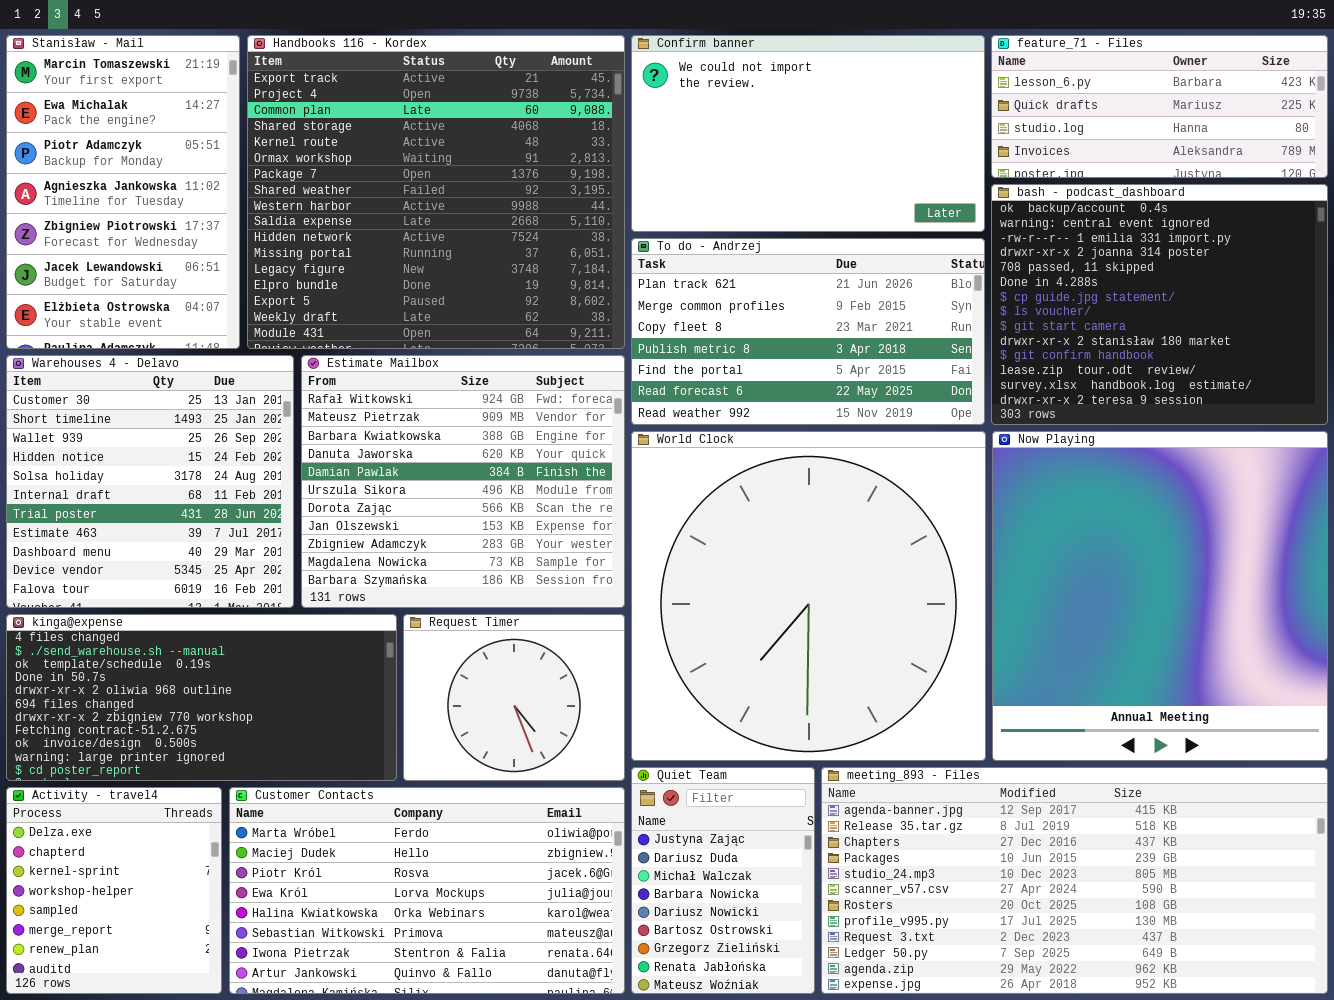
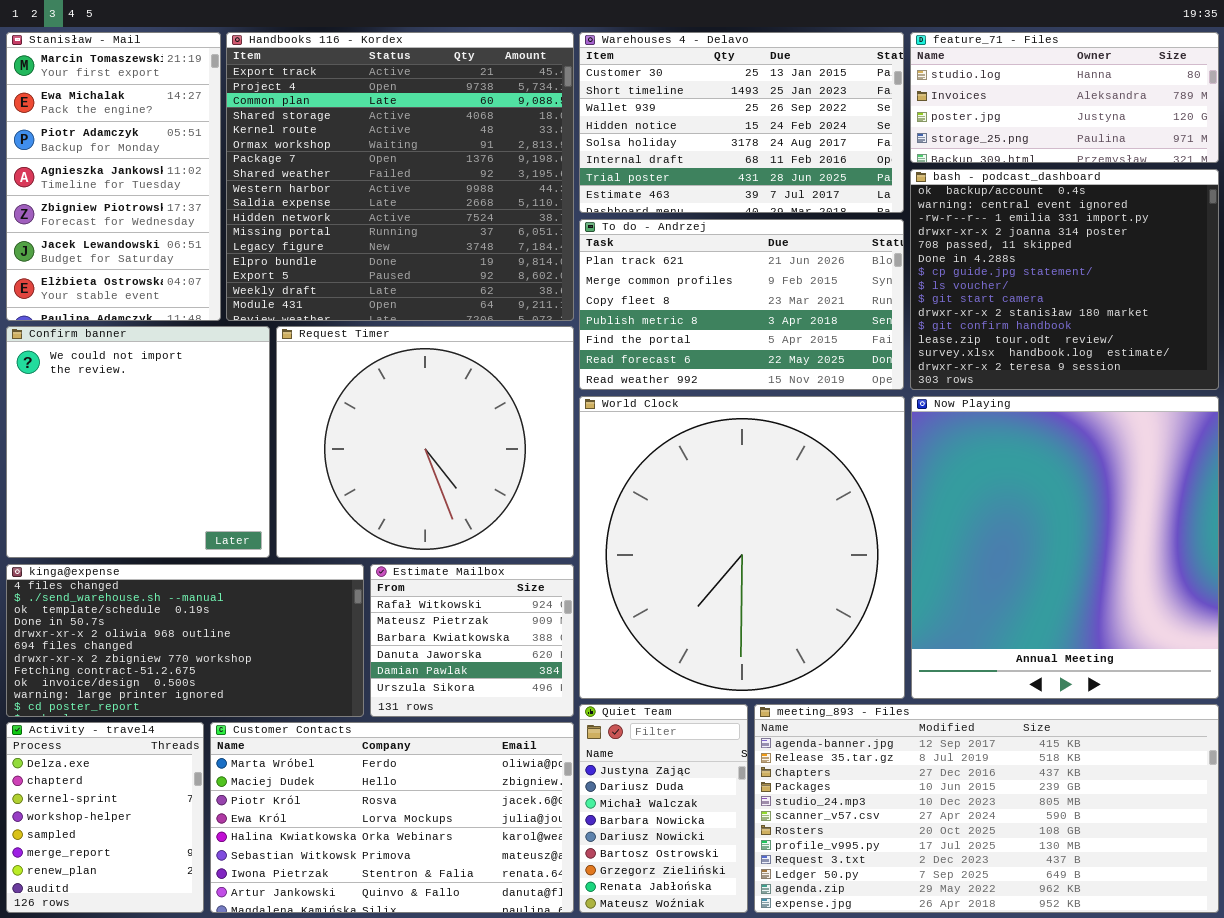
Confirm banner: [631,35,985,232] -> [6,326,270,558], moved, resized
feature_71 - Files: [991,35,1328,178] -> [910,32,1219,163], scrolled down 2 rows
Warehouses 4 - Delavo: [6,355,294,608] -> [579,32,904,213], moved, resized
Estimate Mailbox: [301,355,625,608] -> [370,564,574,717], moved, resized
Request Timer: [403,614,625,781] -> [276,326,574,558], moved, resized

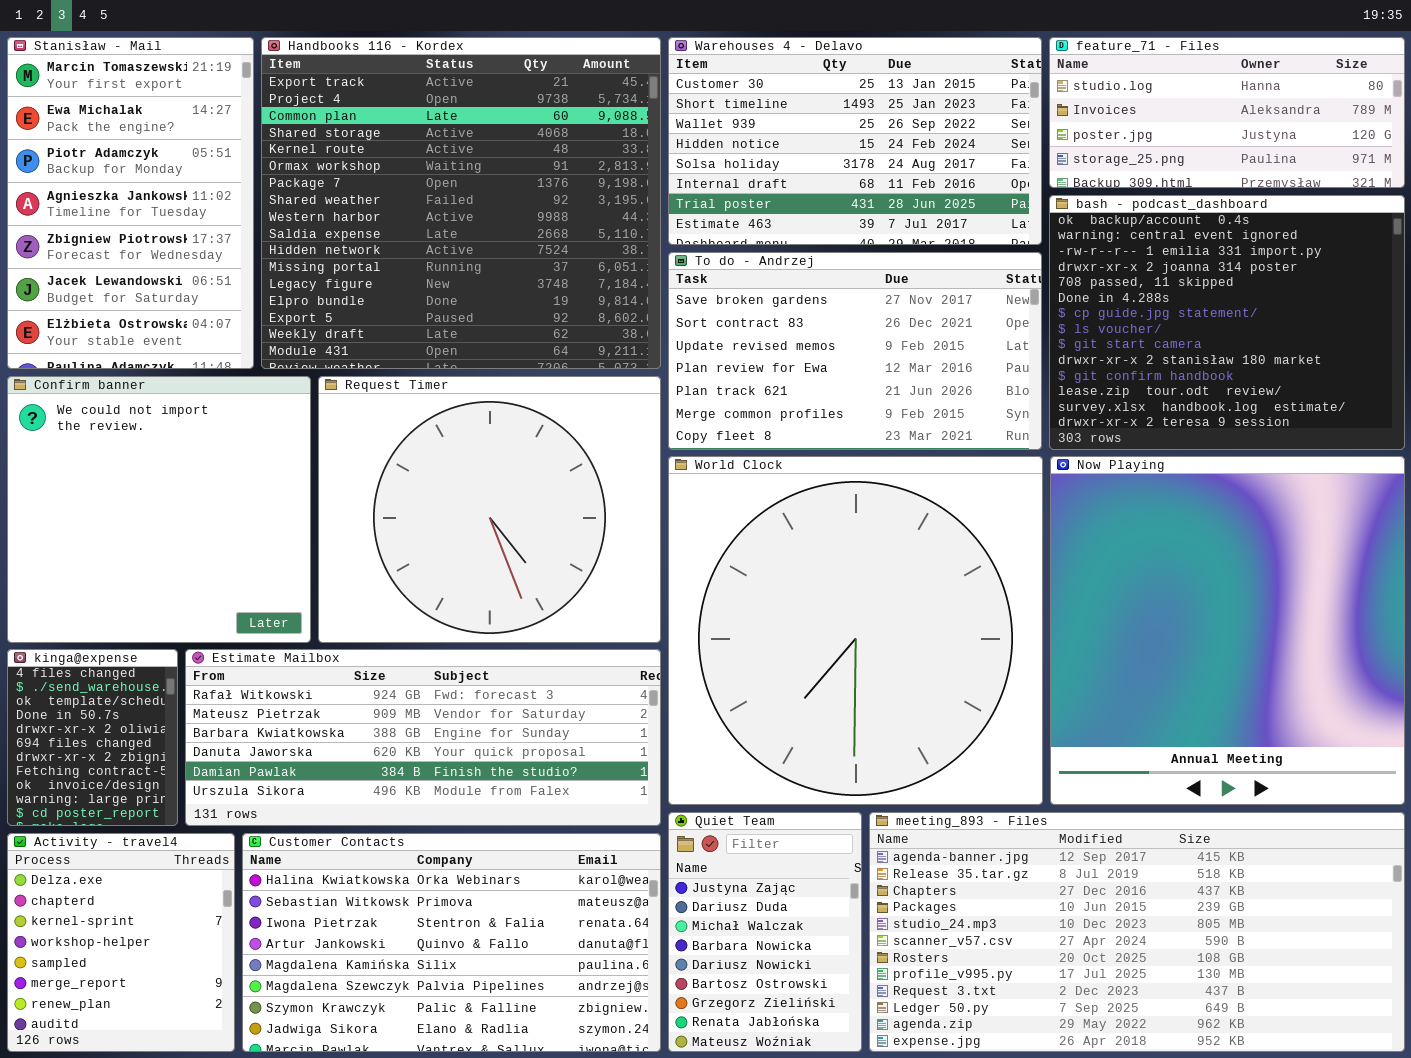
To do - Andrzej: [579,219,904,390] -> [668,252,1042,450], scrolled up 4 rows
kinga@expense: [6,564,364,717] -> [7,649,178,826], resized
Estimate Mailbox: [370,564,574,717] -> [185,649,661,826], resized
Customer Contacts: [210,722,574,913] -> [242,833,661,1052], scrolled down 4 rows

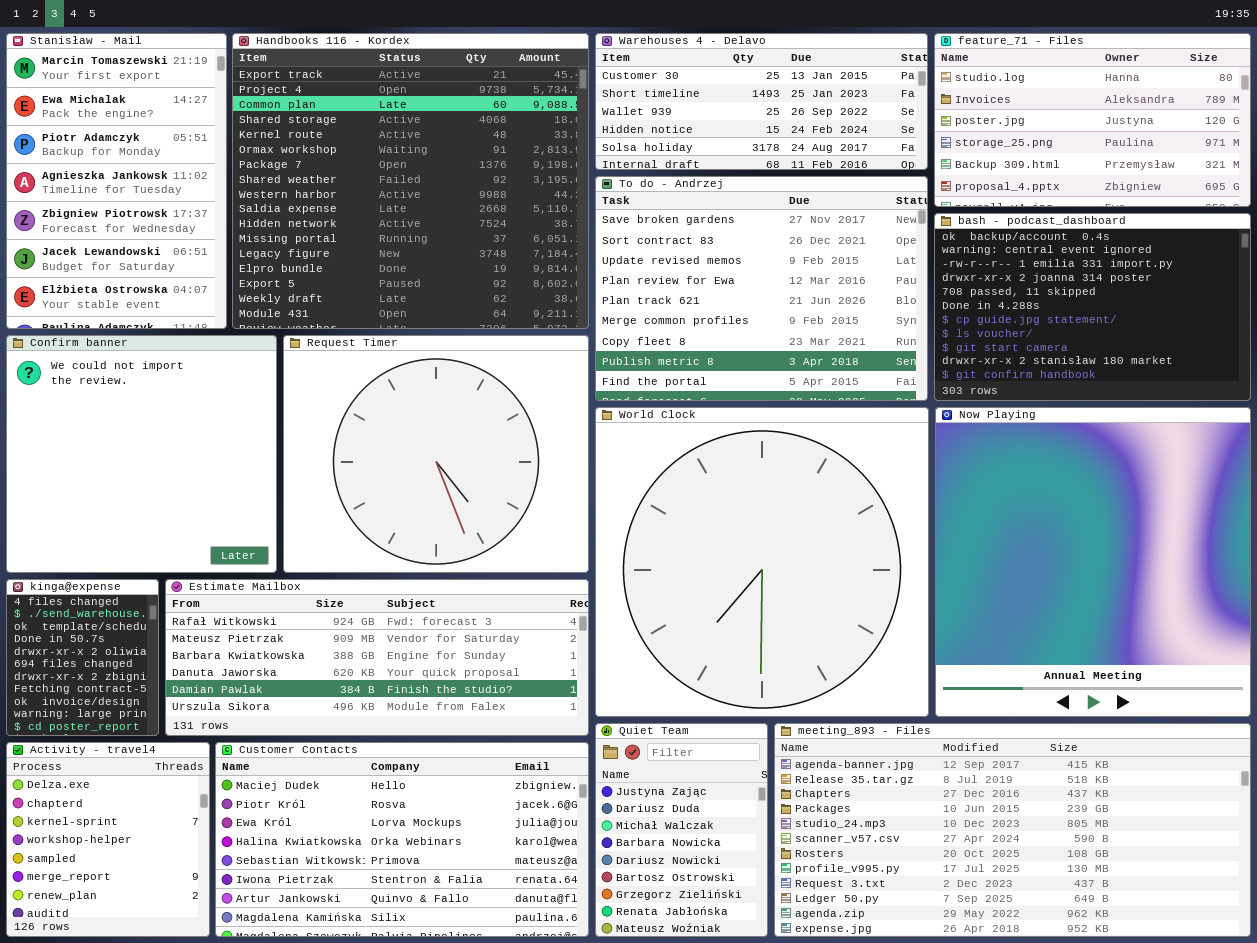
Warehouses 4 - Delavo: [668,37,1042,245] -> [595,33,928,170], resized
feature_71 - Files: [1049,37,1405,188] -> [934,33,1251,207], resized
bash - podcast_dashboard: [1049,195,1405,450] -> [934,213,1251,401], resized
To do - Andrzej: [668,252,1042,450] -> [595,176,928,401], resized
Customer Contacts: [242,833,661,1052] -> [215,742,589,937], scrolled up 3 rows

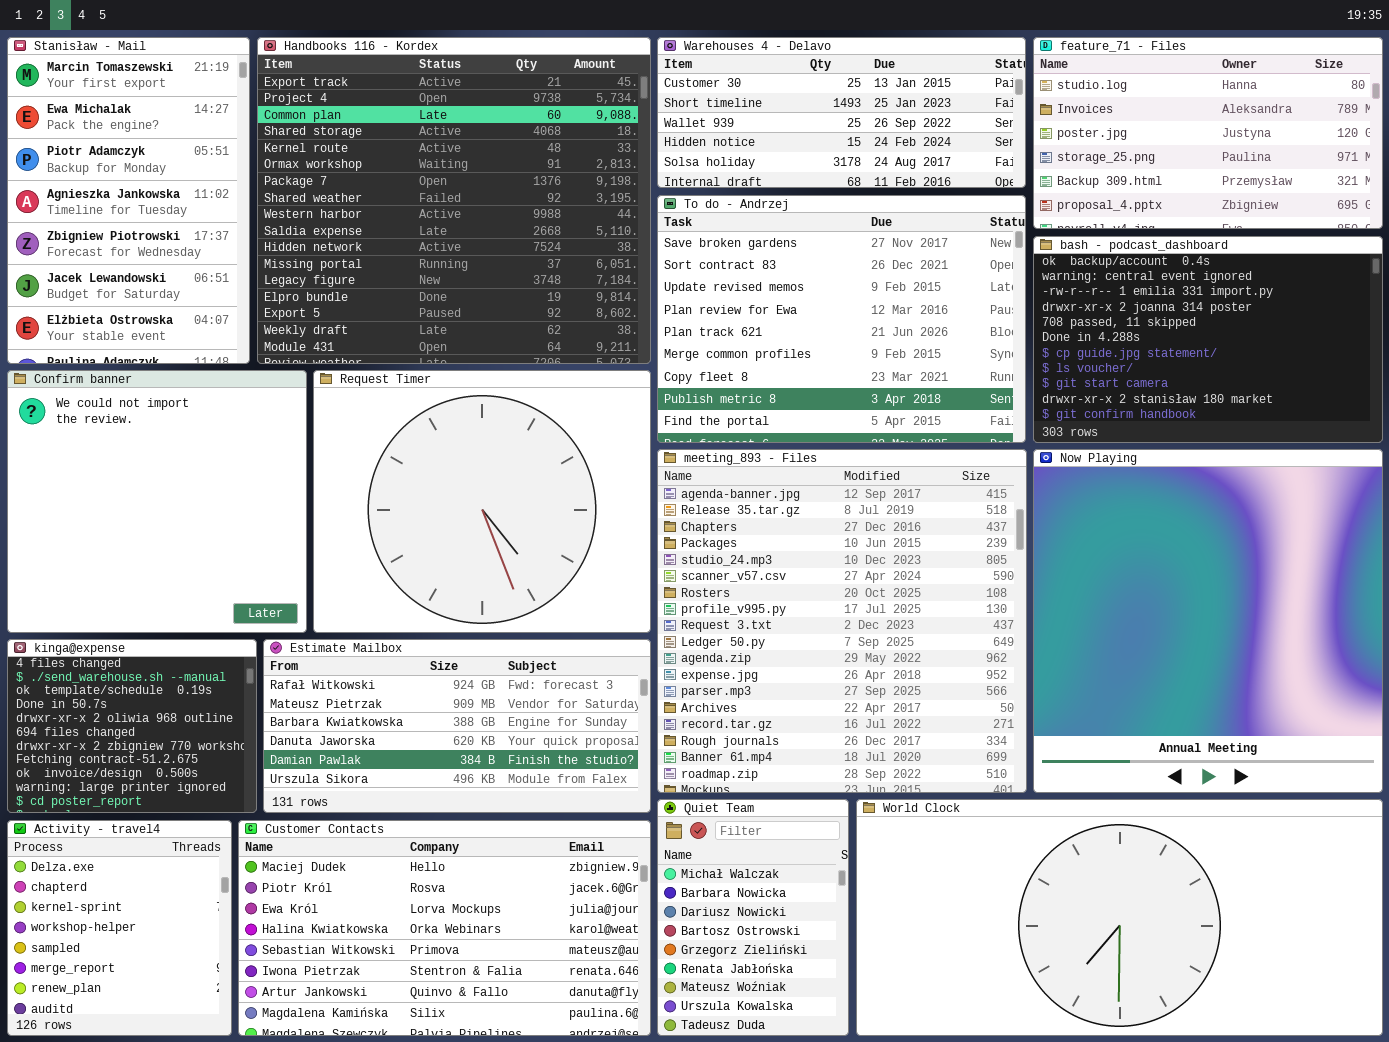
World Clock: [595,407,929,717] -> [856,799,1383,1036], moved, resized
kinga@expense: [6,579,159,736] -> [7,639,257,813], resized
Estimate Mailbox: [165,579,589,736] -> [263,639,651,813], resized
Quiet Team: [595,723,768,937] -> [657,799,849,1036], scrolled down 2 rows
meeting_893 - Files: [774,723,1251,937] -> [657,449,1027,793], moved, resized

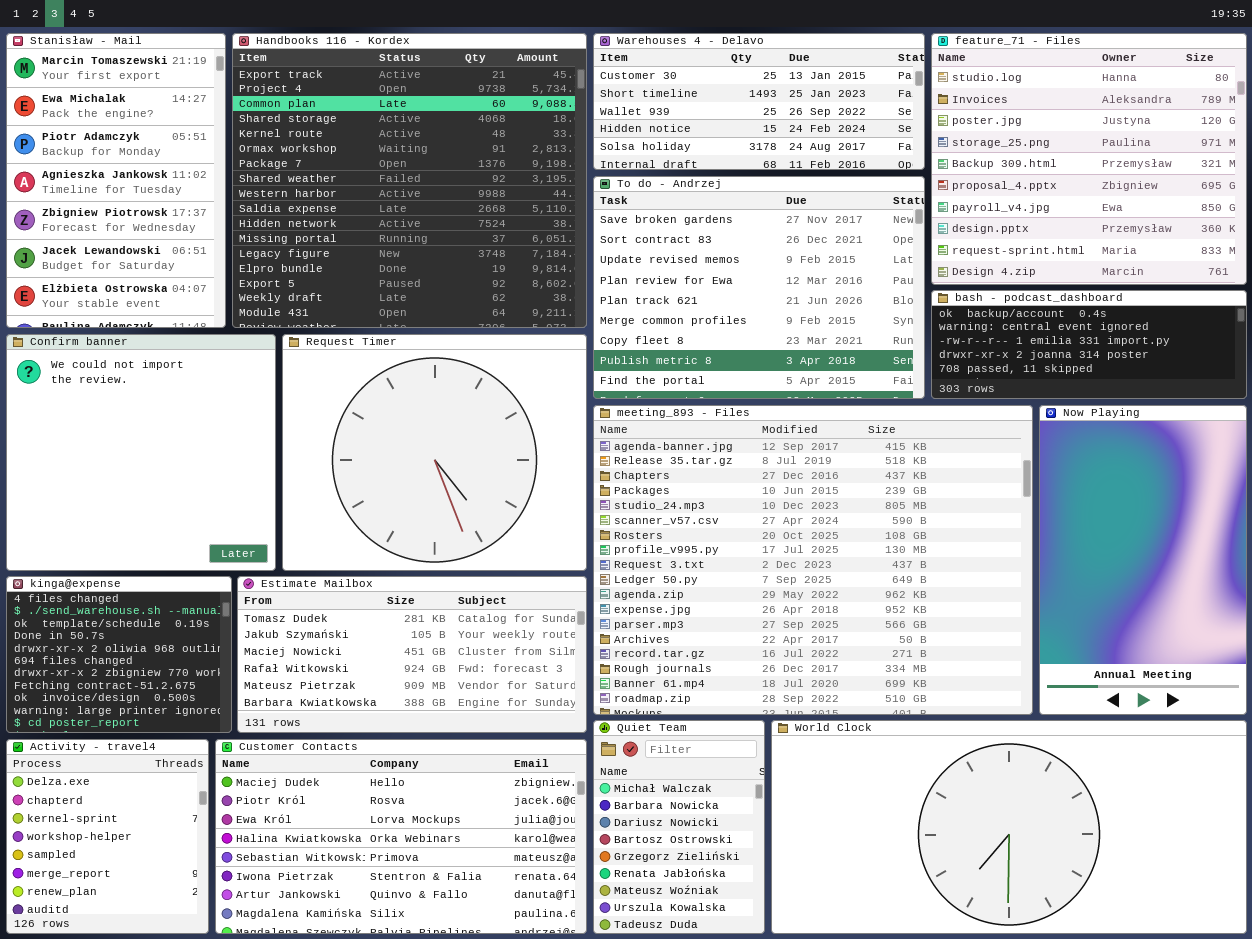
feature_71 - Files: [1033,37,1383,229] -> [931,33,1247,285], resized
bash - podcast_dashboard: [1033,236,1383,443] -> [931,290,1247,399], resized
meeting_893 - Files: [657,449,1027,793] -> [593,405,1033,715], resized
Now Playing: [1033,449,1383,793] -> [1039,405,1247,715], resized
Estimate Mailbox: [263,639,651,813] -> [237,576,587,733], scrolled up 3 rows

